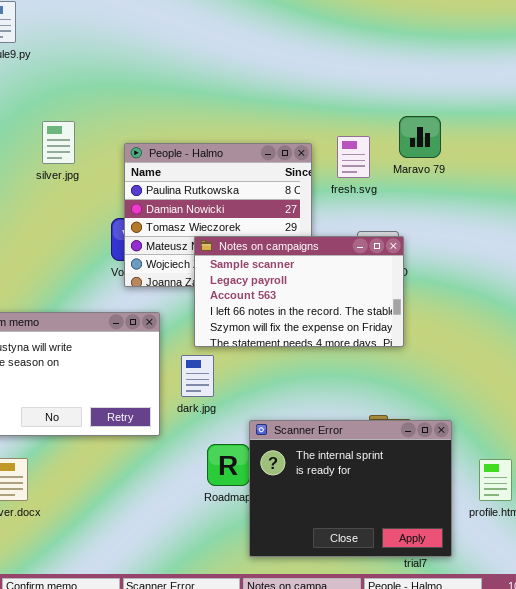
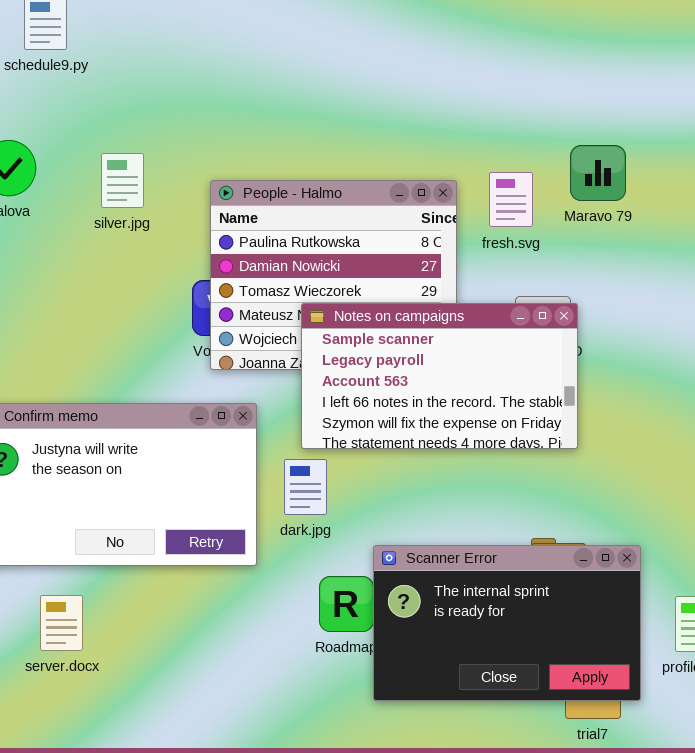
Scanner Error: [249,420,452,557] -> [373,545,641,701], resized

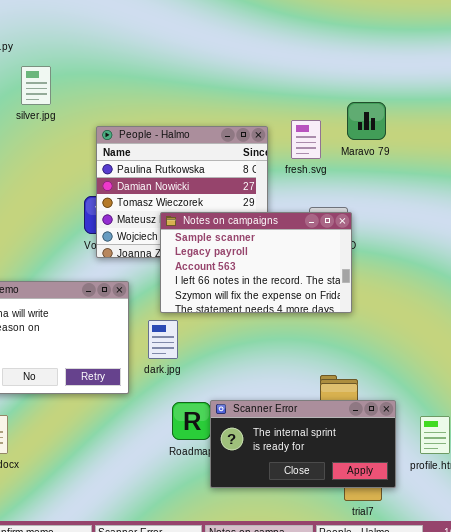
silver.jpg: [101,153,144,208] -> [21,66,51,105], moved
Scanner Error: [373,545,641,701] -> [210,400,396,488], resized

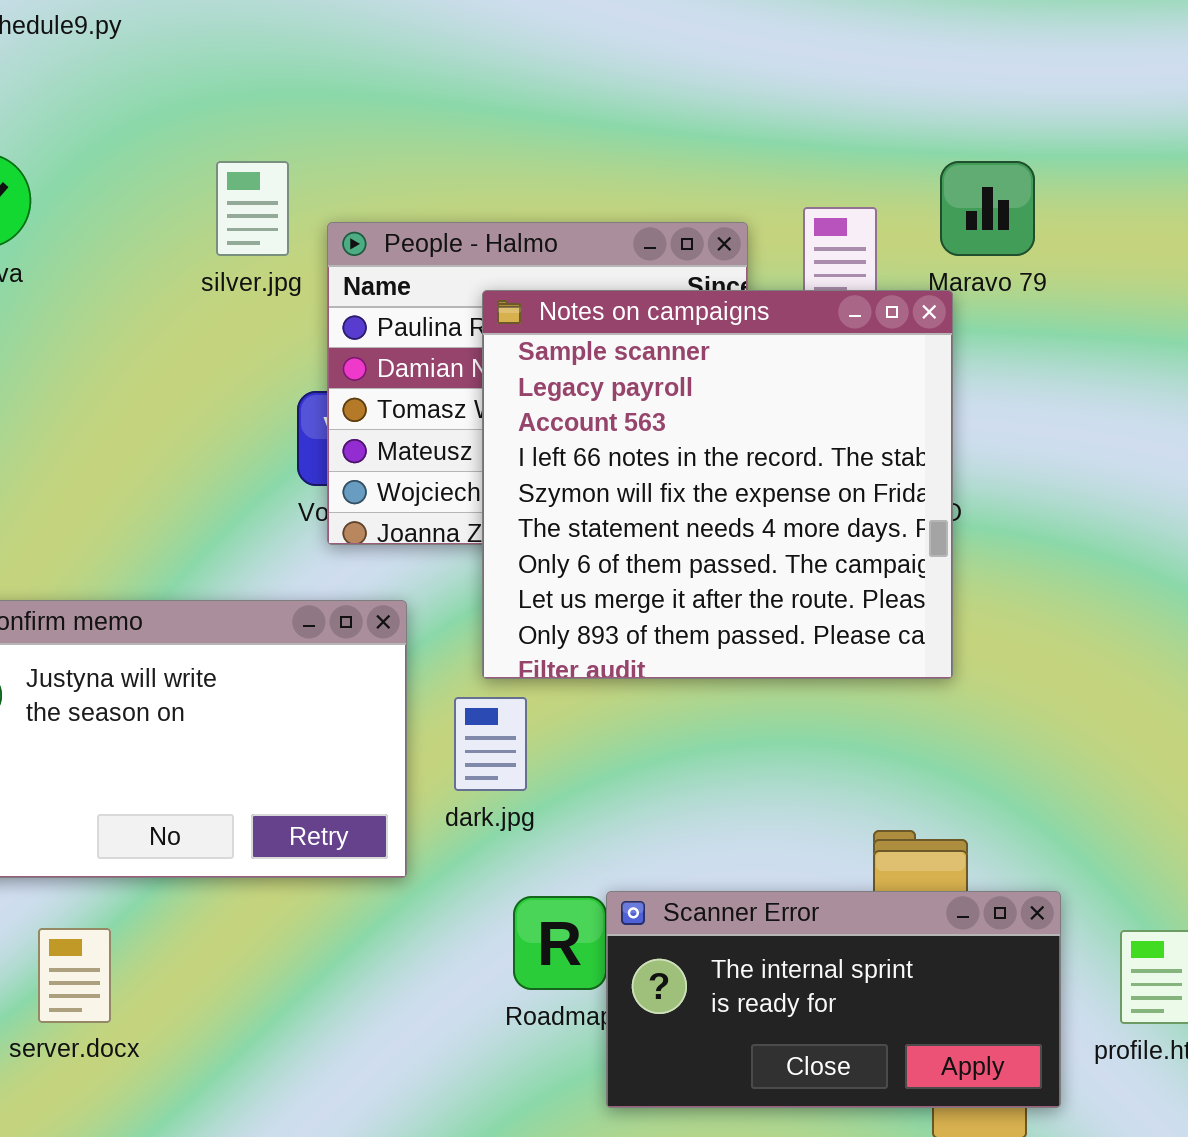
silver.jpg: [21,66,51,105] -> [216,161,289,256], moved
Notes on campaigns: [160,212,352,313] -> [482,290,953,679], resized

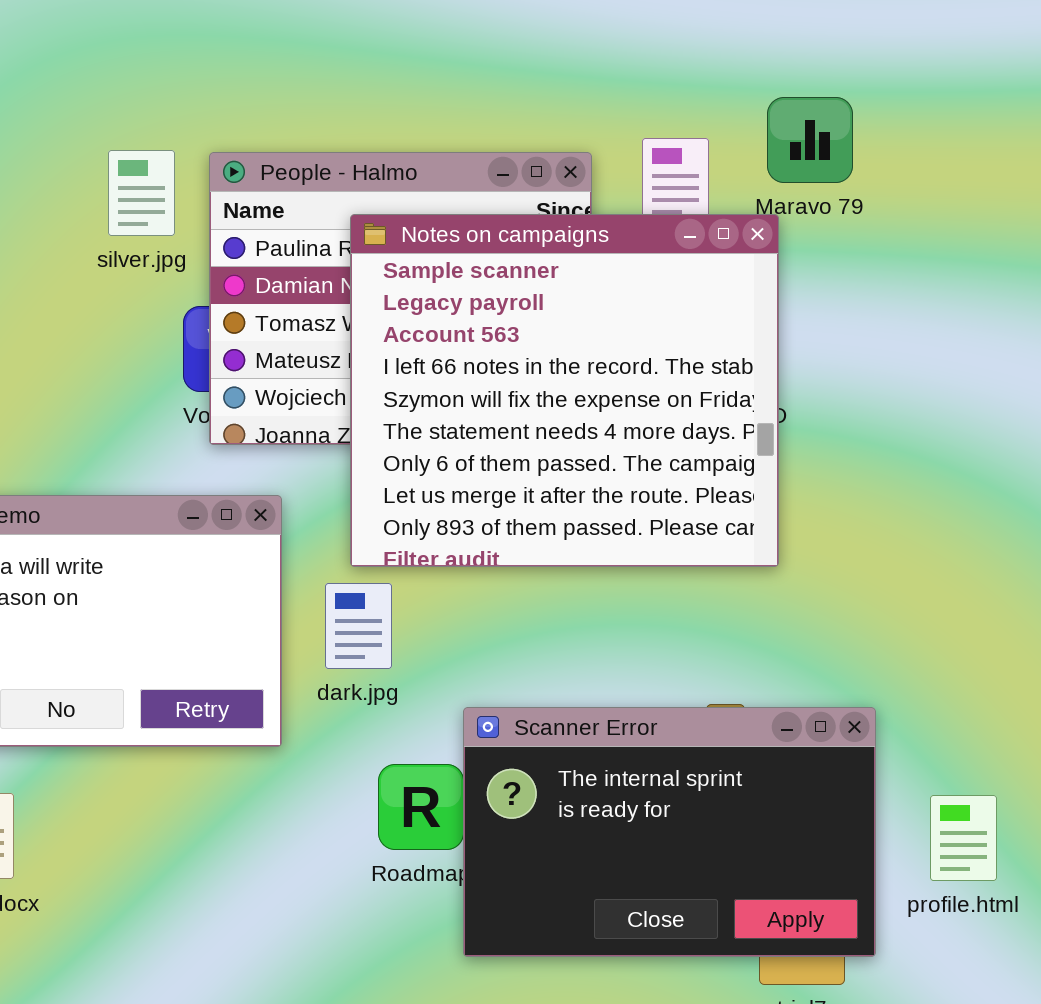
silver.jpg: [216,161,289,256] -> [108,150,175,236], moved
Scanner Error: [606,891,1061,1108] -> [463,707,876,957], resized

